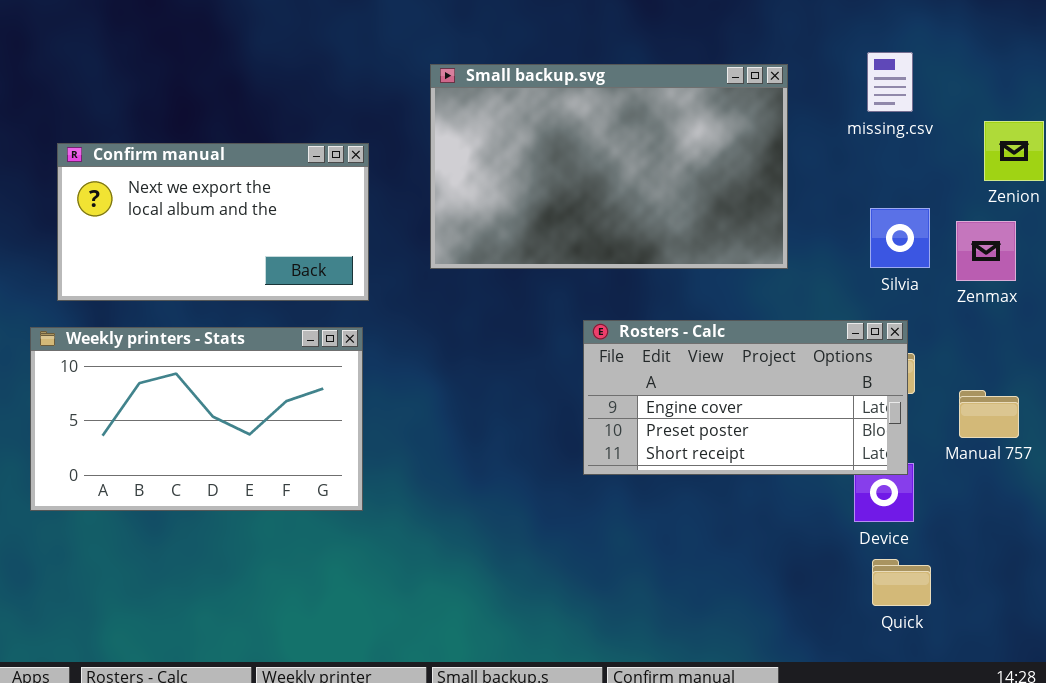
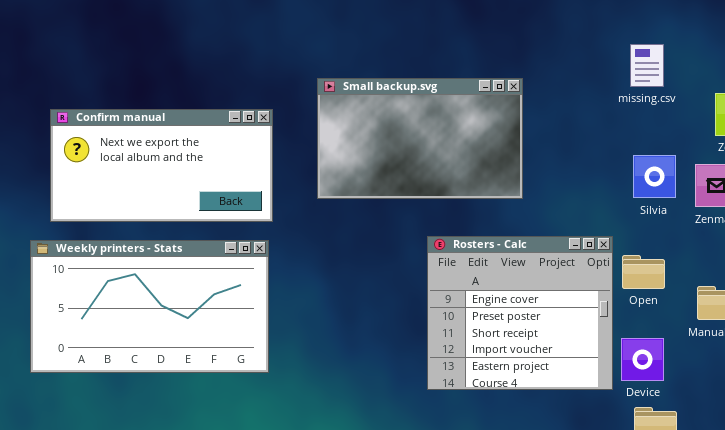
Small backup.svg: [430,64,788,269] -> [317,78,523,199], resized
Rosters - Calc: [583,320,908,475] -> [427,236,613,390], resized

